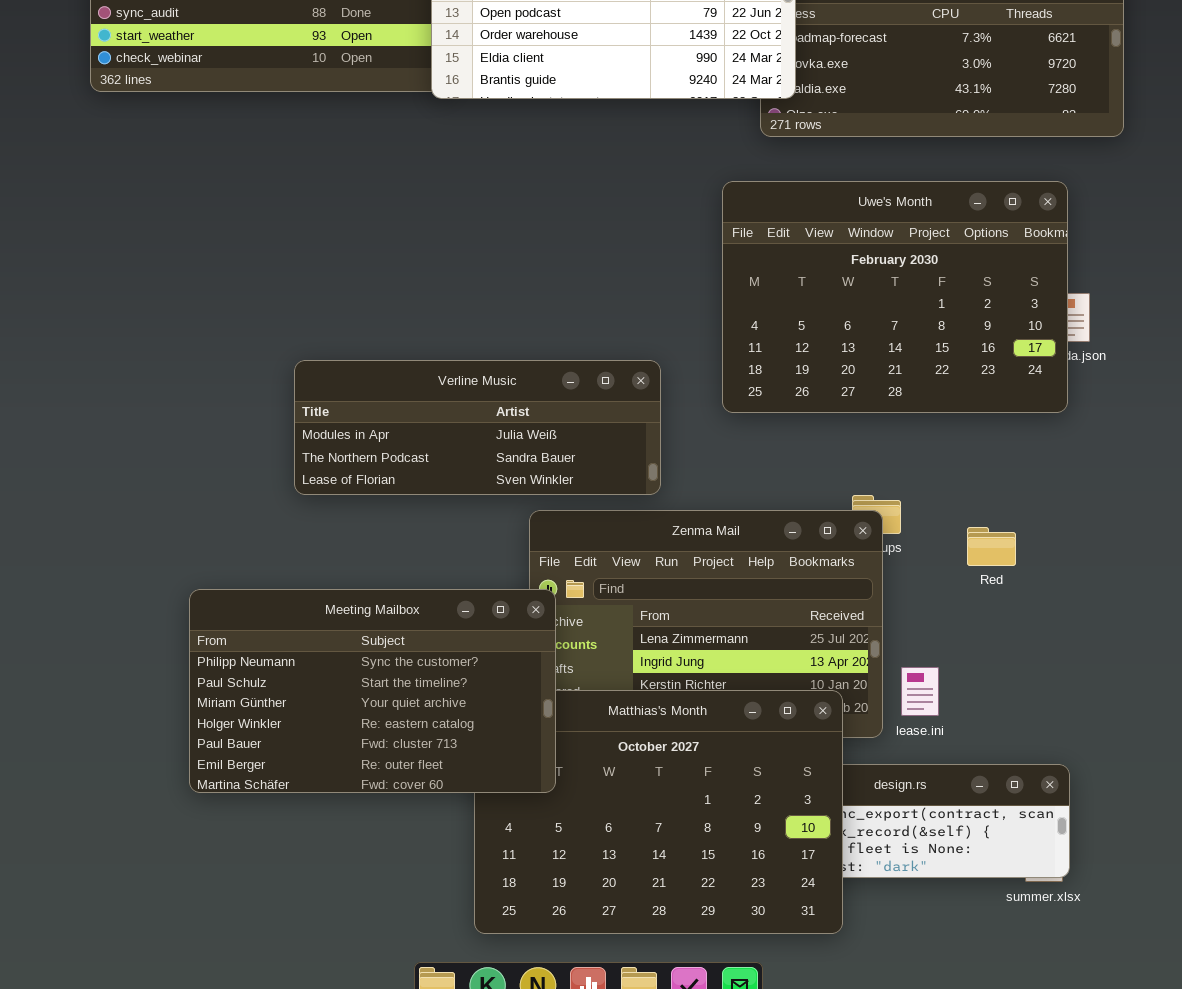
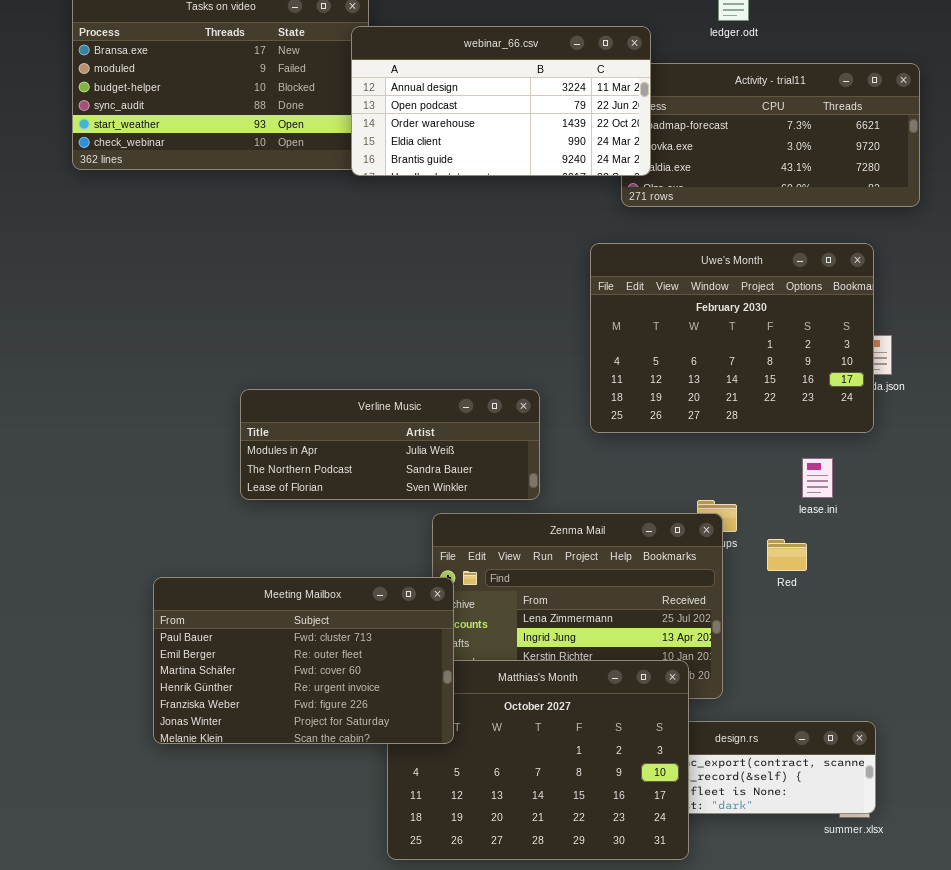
Red: [967,527,1016,566] -> [767,539,807,571], moved
Meeting Mailbox: [189,589,556,793] -> [153,577,454,744], scrolled down 4 rows
lease.ini: [901,667,939,716] -> [802,458,833,498], moved

